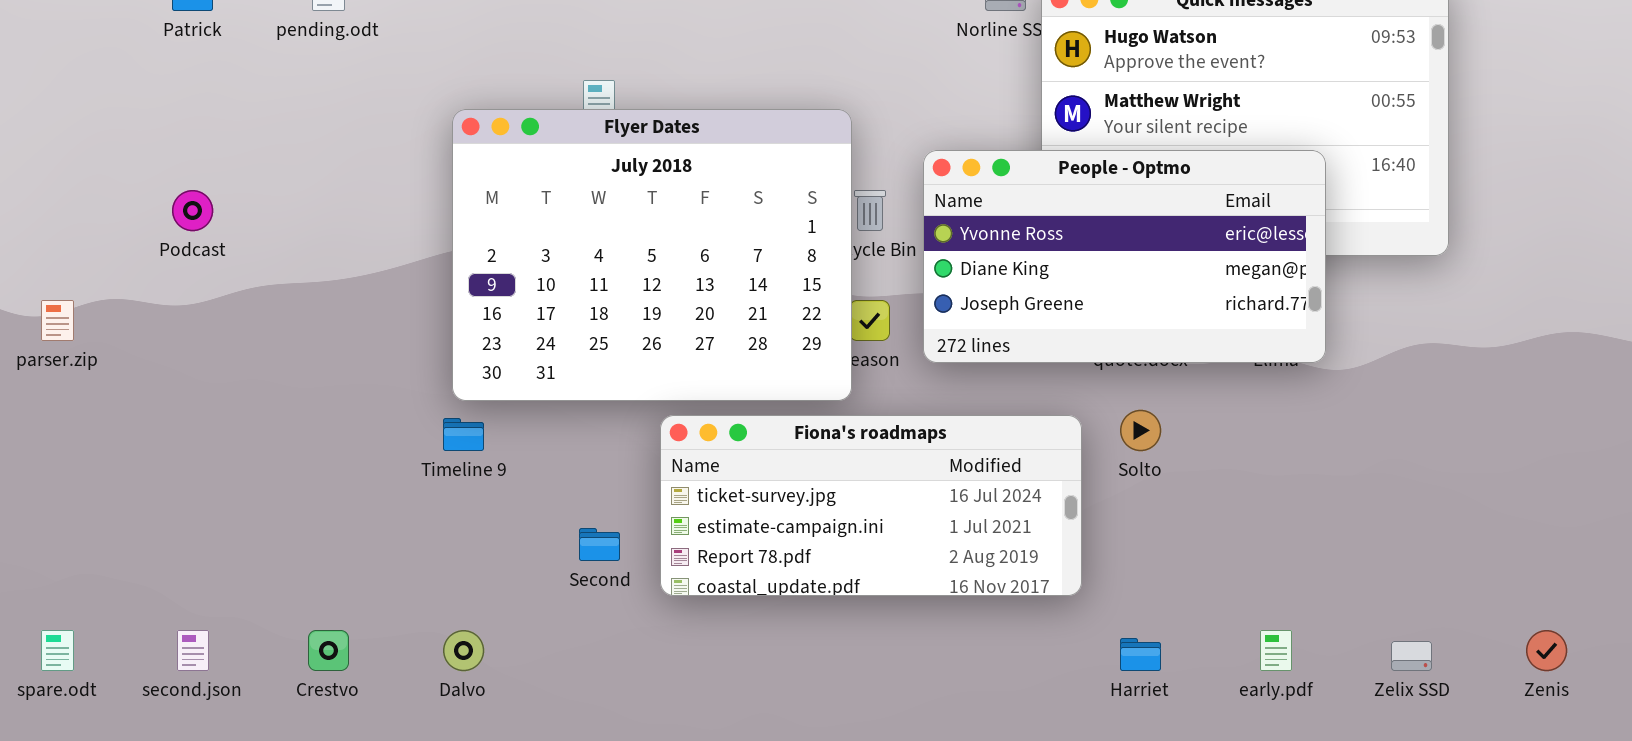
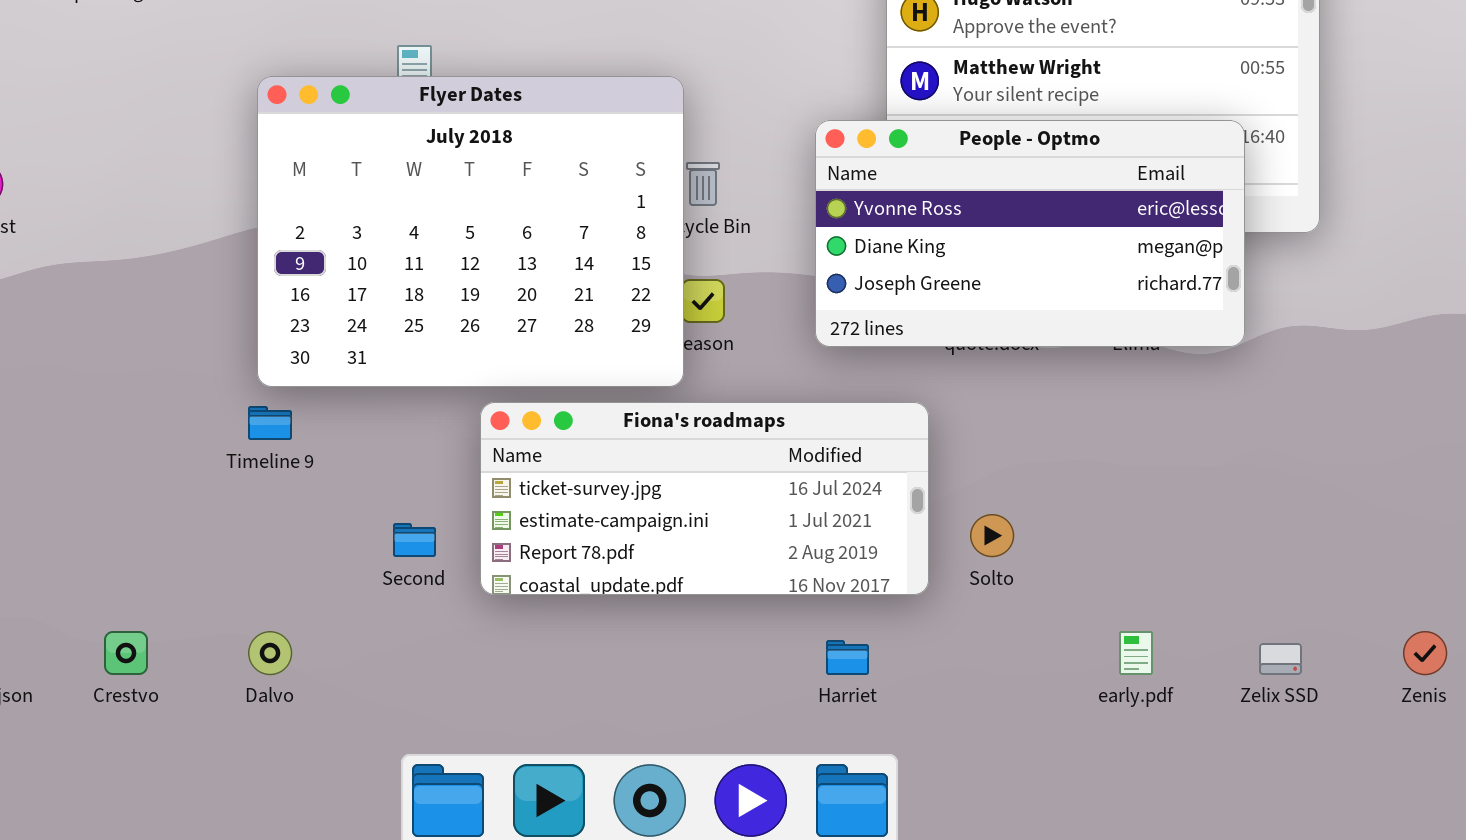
People - Optmo: [923,150,1326,363] -> [815,120,1245,347], moved
Solto: [1120,410,1161,451] -> [970,514,1014,557], moved
Harriet: [1120,638,1161,671] -> [826,640,869,675], moved

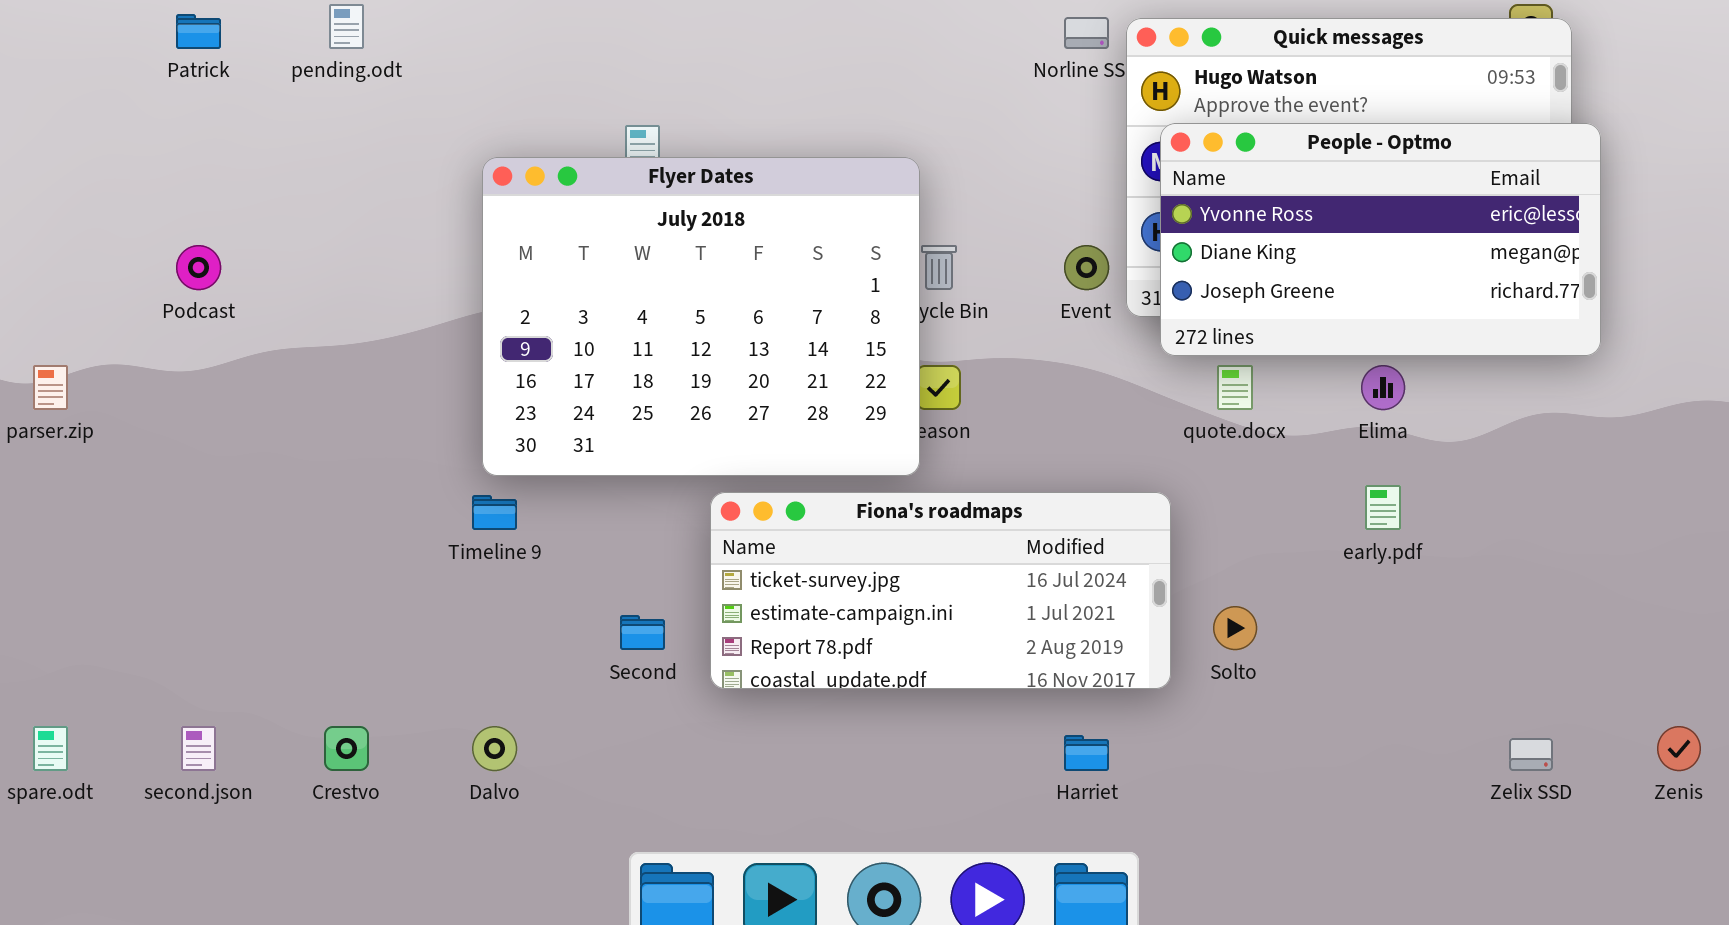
People - Optmo: [815,120,1245,347] -> [1160,123,1601,356], moved
early.pdf: [1119,631,1153,675] -> [1365,485,1401,530], moved

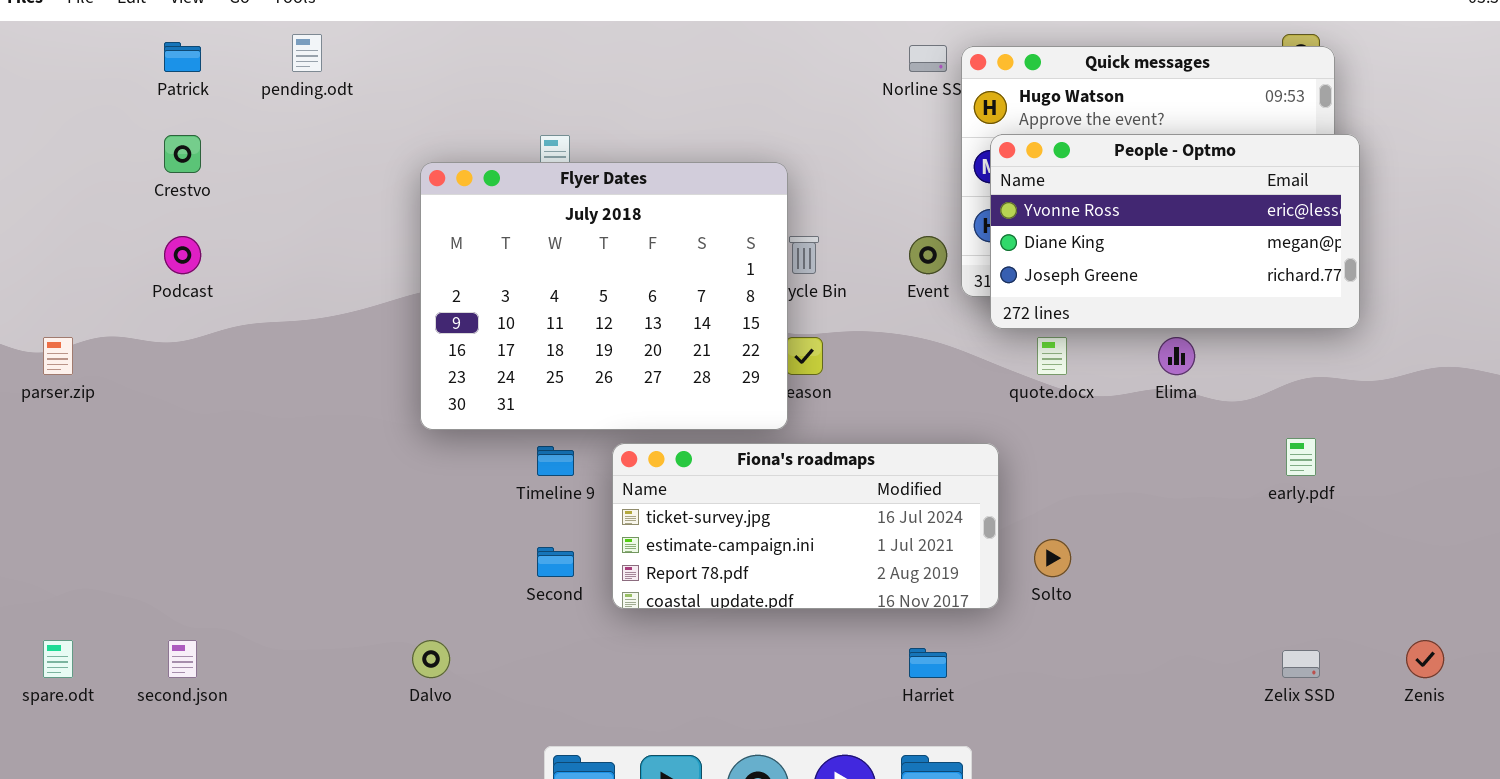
early.pdf: [1365,485,1401,530] -> [1286,438,1316,476], moved
Timeline 9: [472,495,517,530] -> [537,446,574,476], moved
Crestvo: [324,726,369,771] -> [164,135,201,173], moved

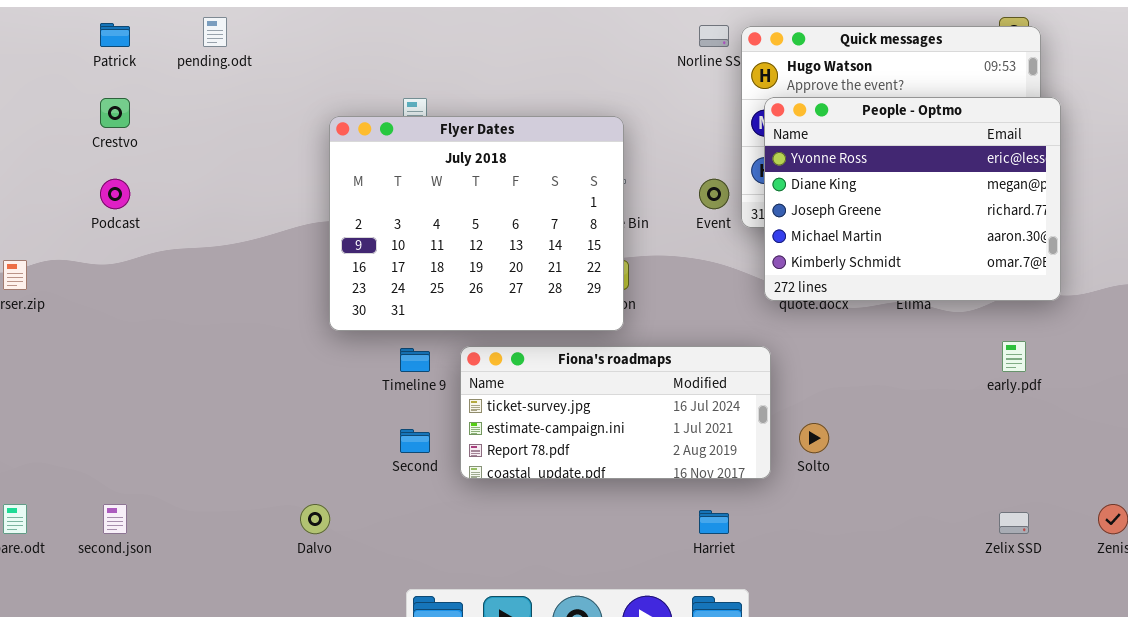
People - Optmo: [990,134,1360,329] -> [764,97,1061,301], resized
Flyer Dates: [420,162,788,430] -> [329,116,624,331], moved

